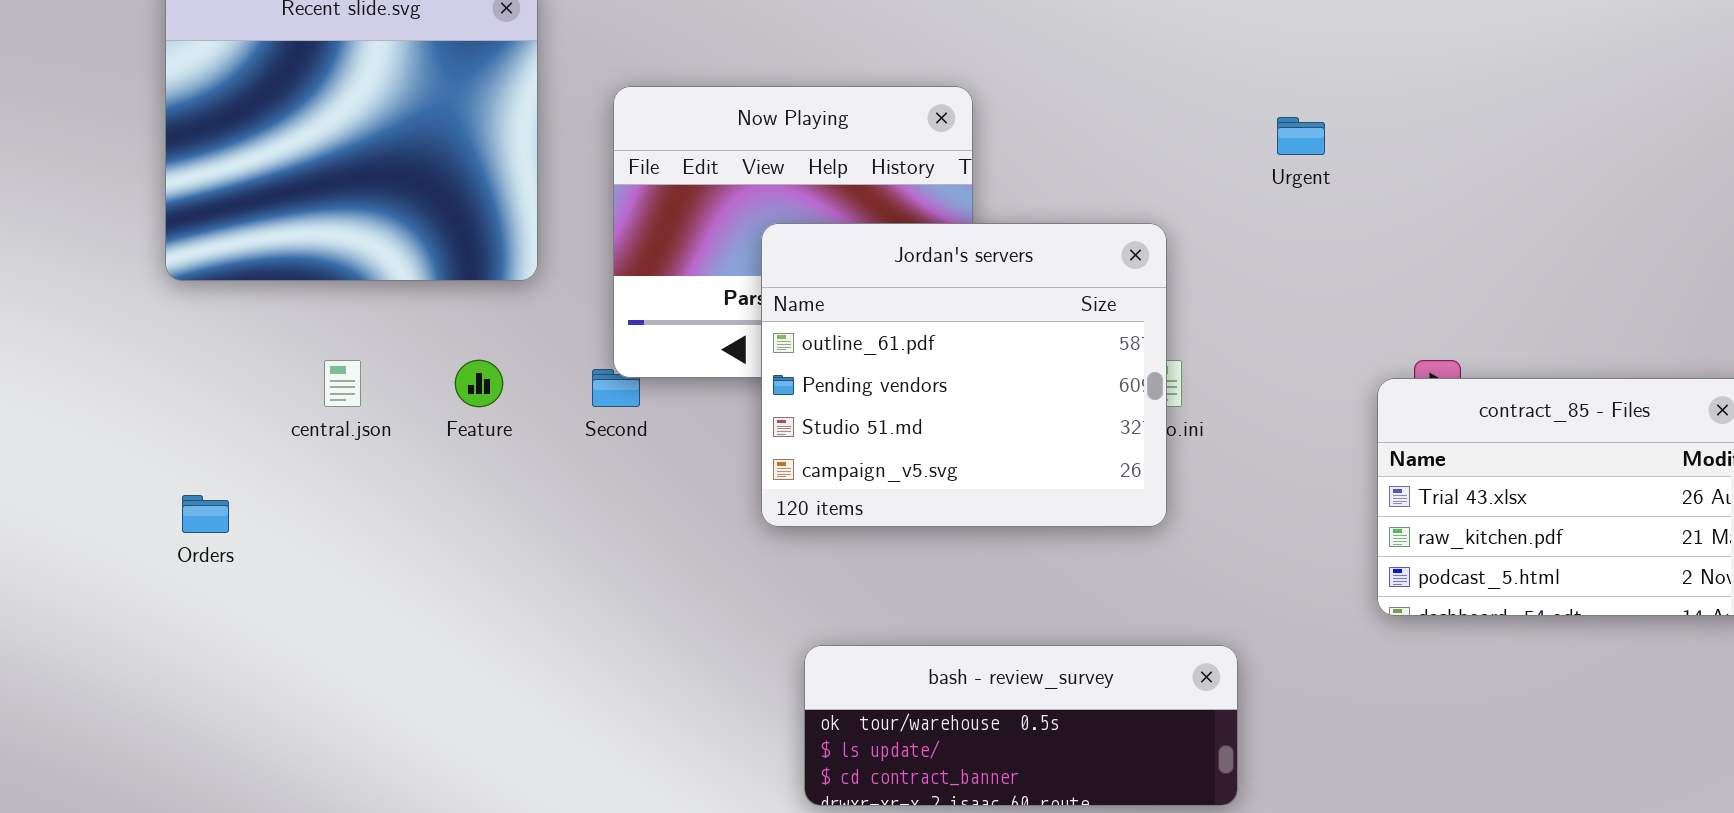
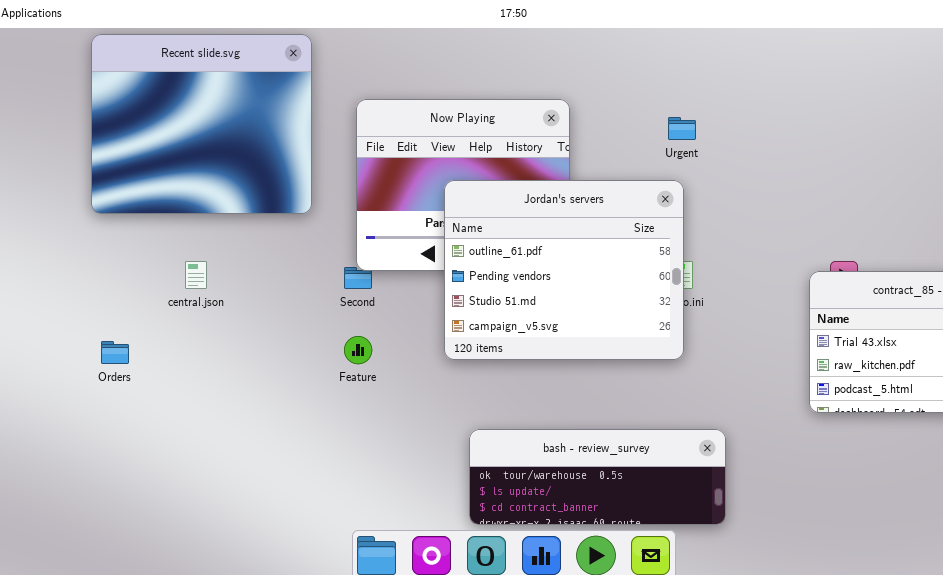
Urgent: [1277,117,1325,155] -> [668,117,696,140], moved
Feature: [455,360,503,407] -> [344,336,372,364], moved

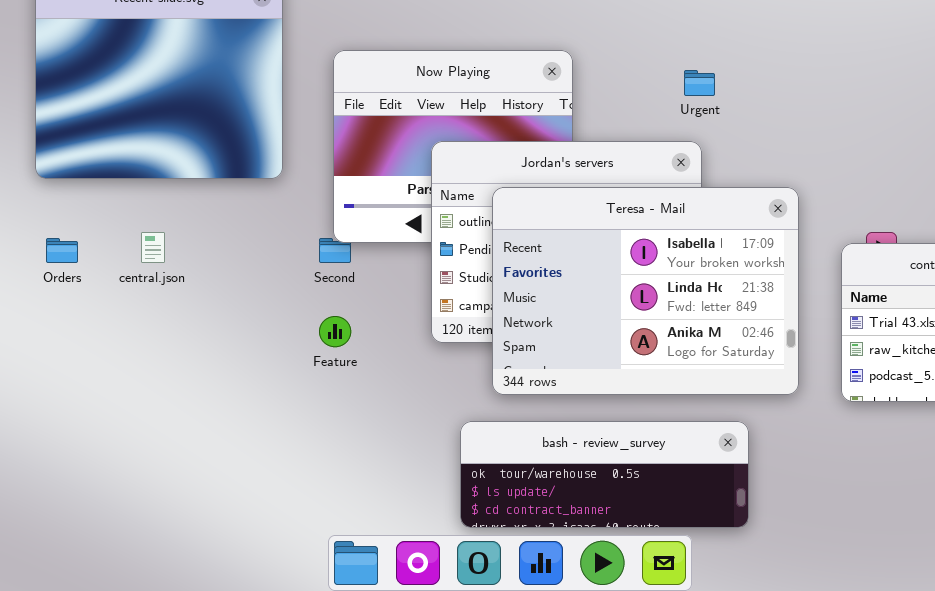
Teresa - Mail: none -> [492,187,799,395], opened
Orders: [101,341,129,364] -> [46,238,78,263], moved

